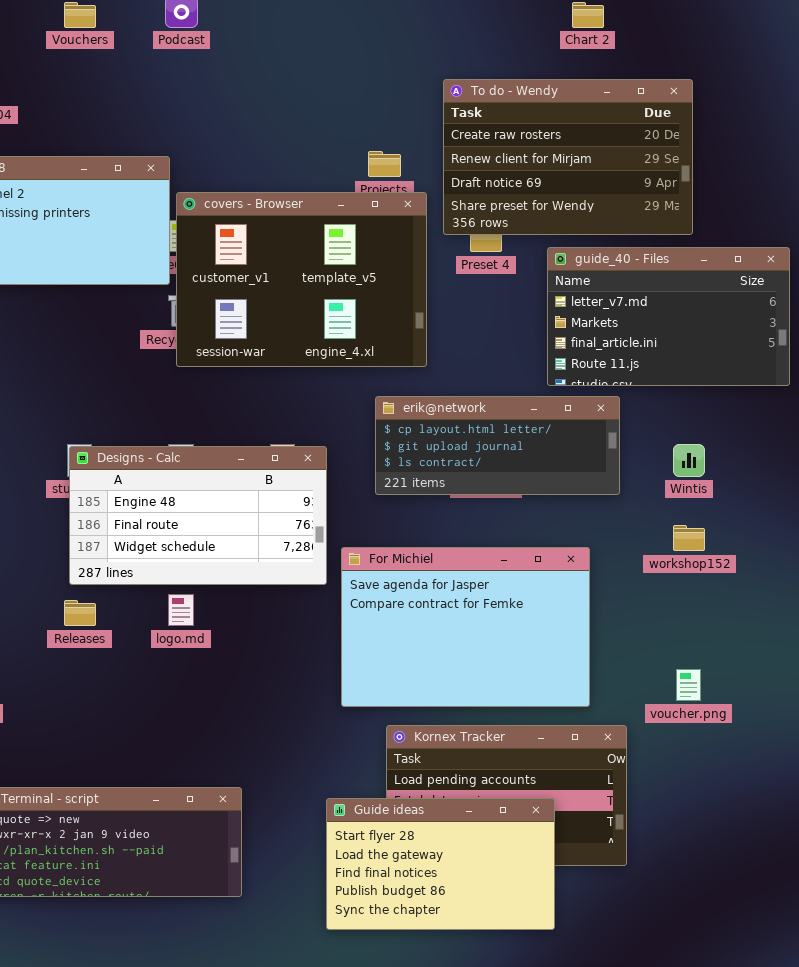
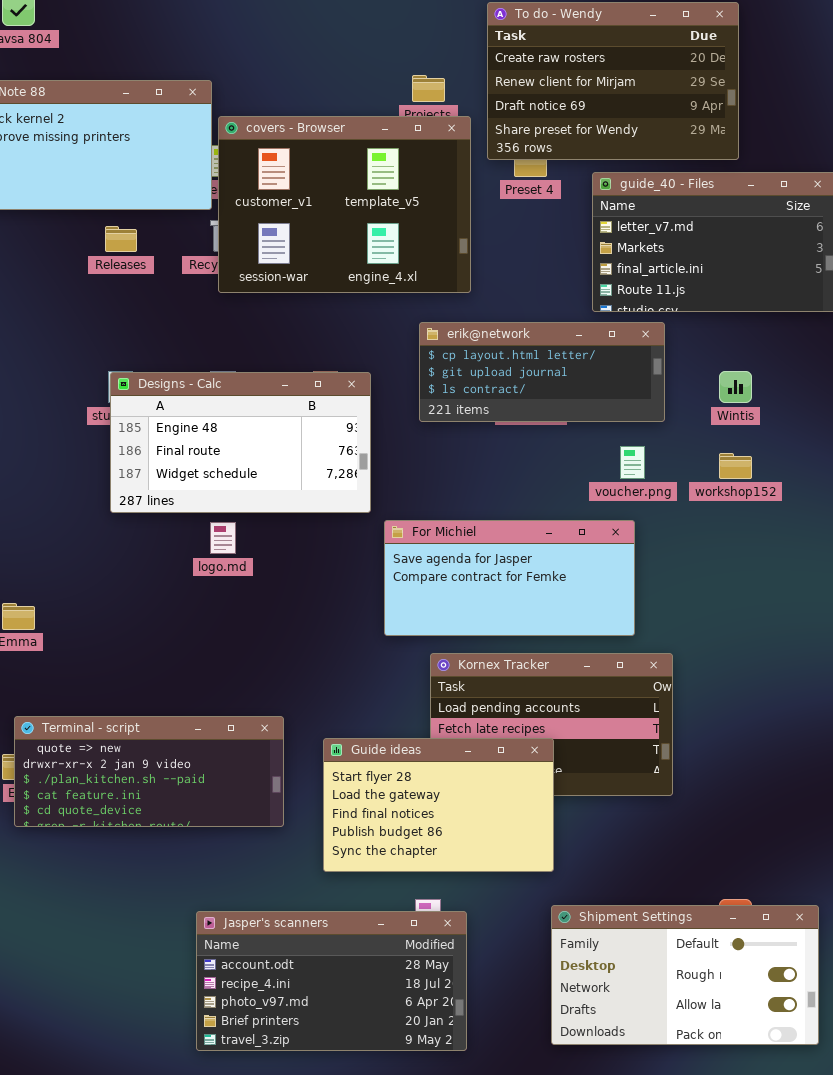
For Michiel: [341,547,590,707] -> [384,520,635,636], resized
Releases: [64,600,96,626] -> [105,226,137,252], moved
voucher.png: [676,669,701,701] -> [620,446,645,479], moved
Guide ideas: [326,798,555,930] -> [323,738,554,872], moved

